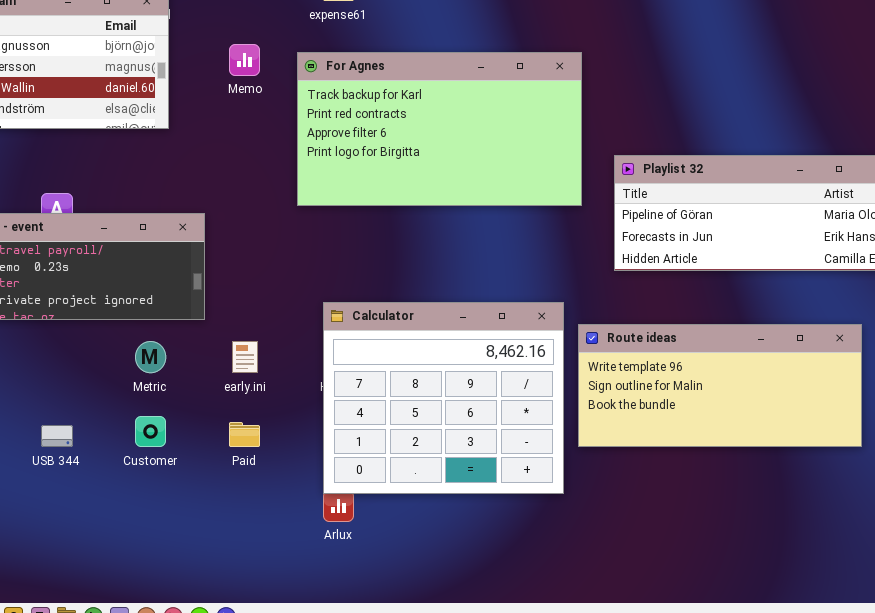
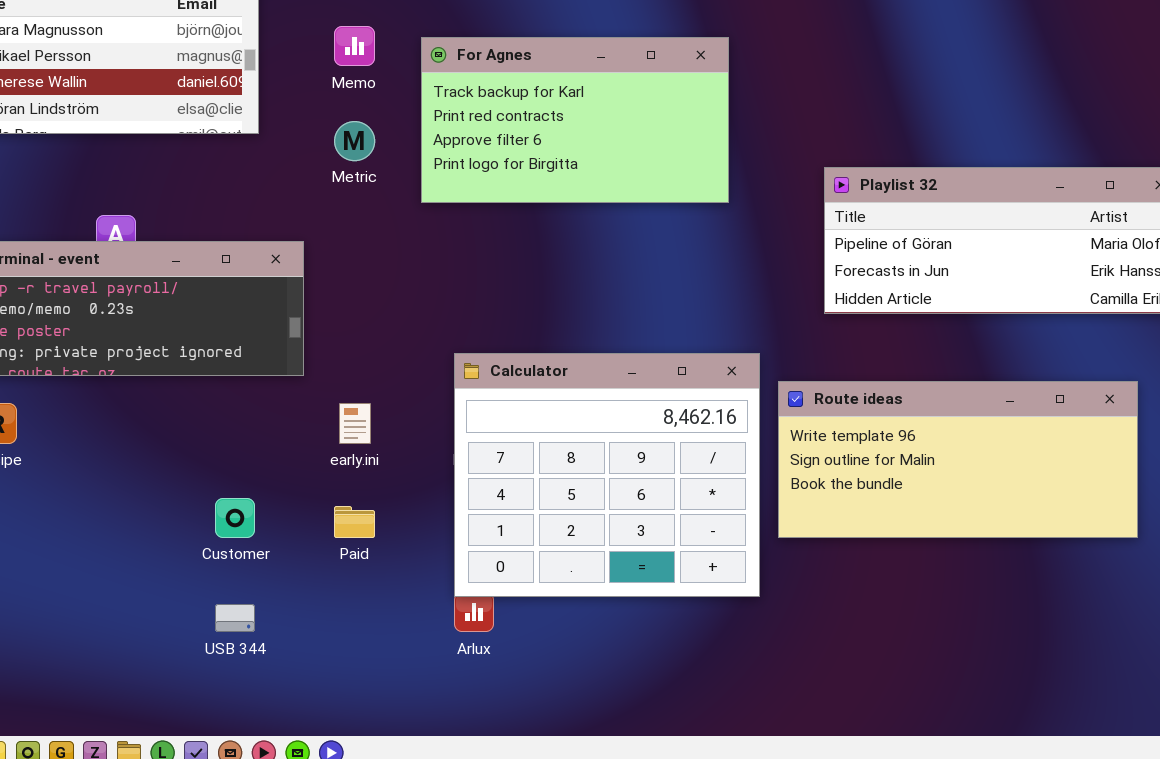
For Agnes: [297,52,582,206] -> [421,37,729,203], resized
Metric: [135,341,166,373] -> [334,121,375,161], moved
USB 344: [41,425,73,447] -> [215,604,255,632], moved

